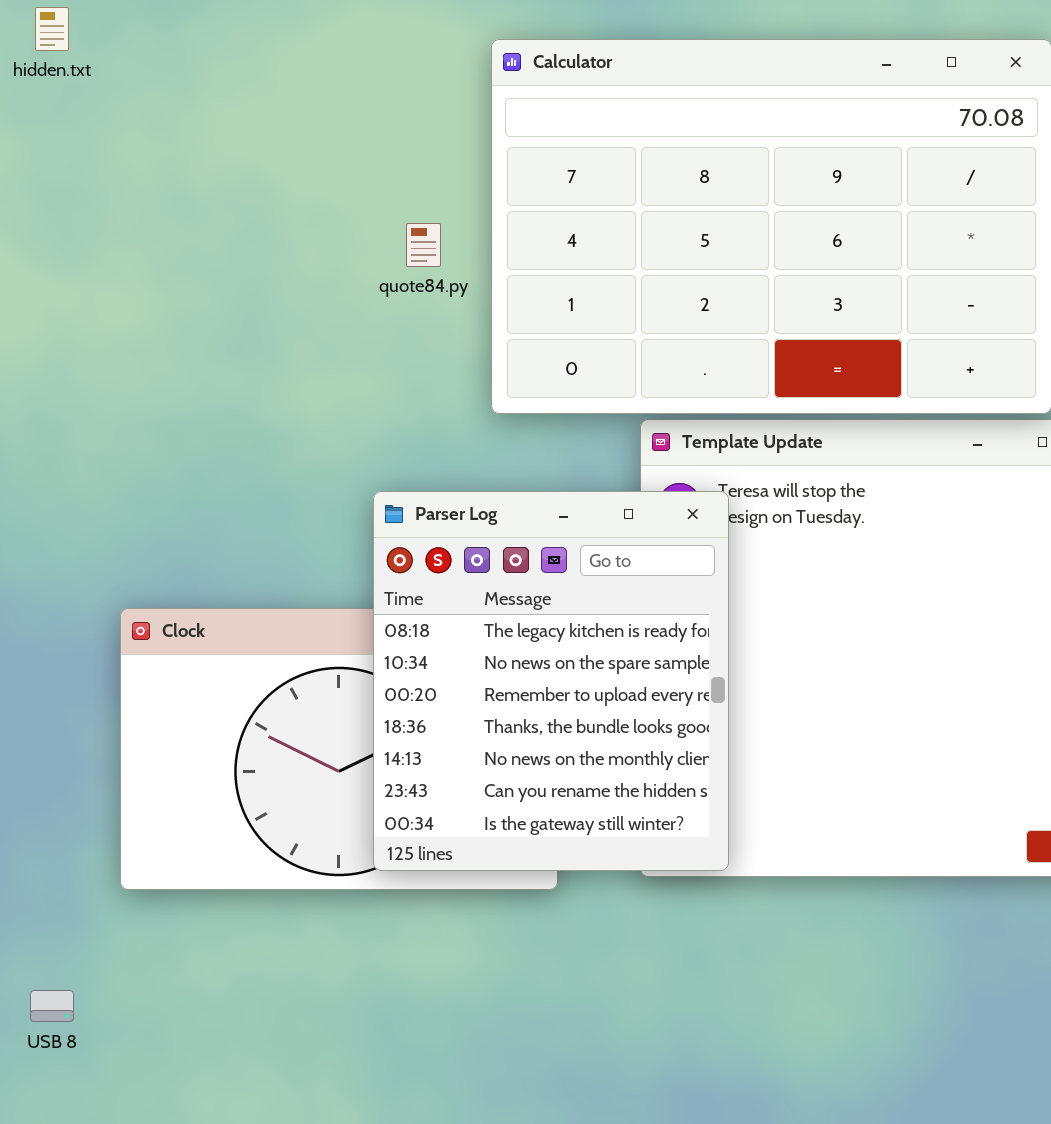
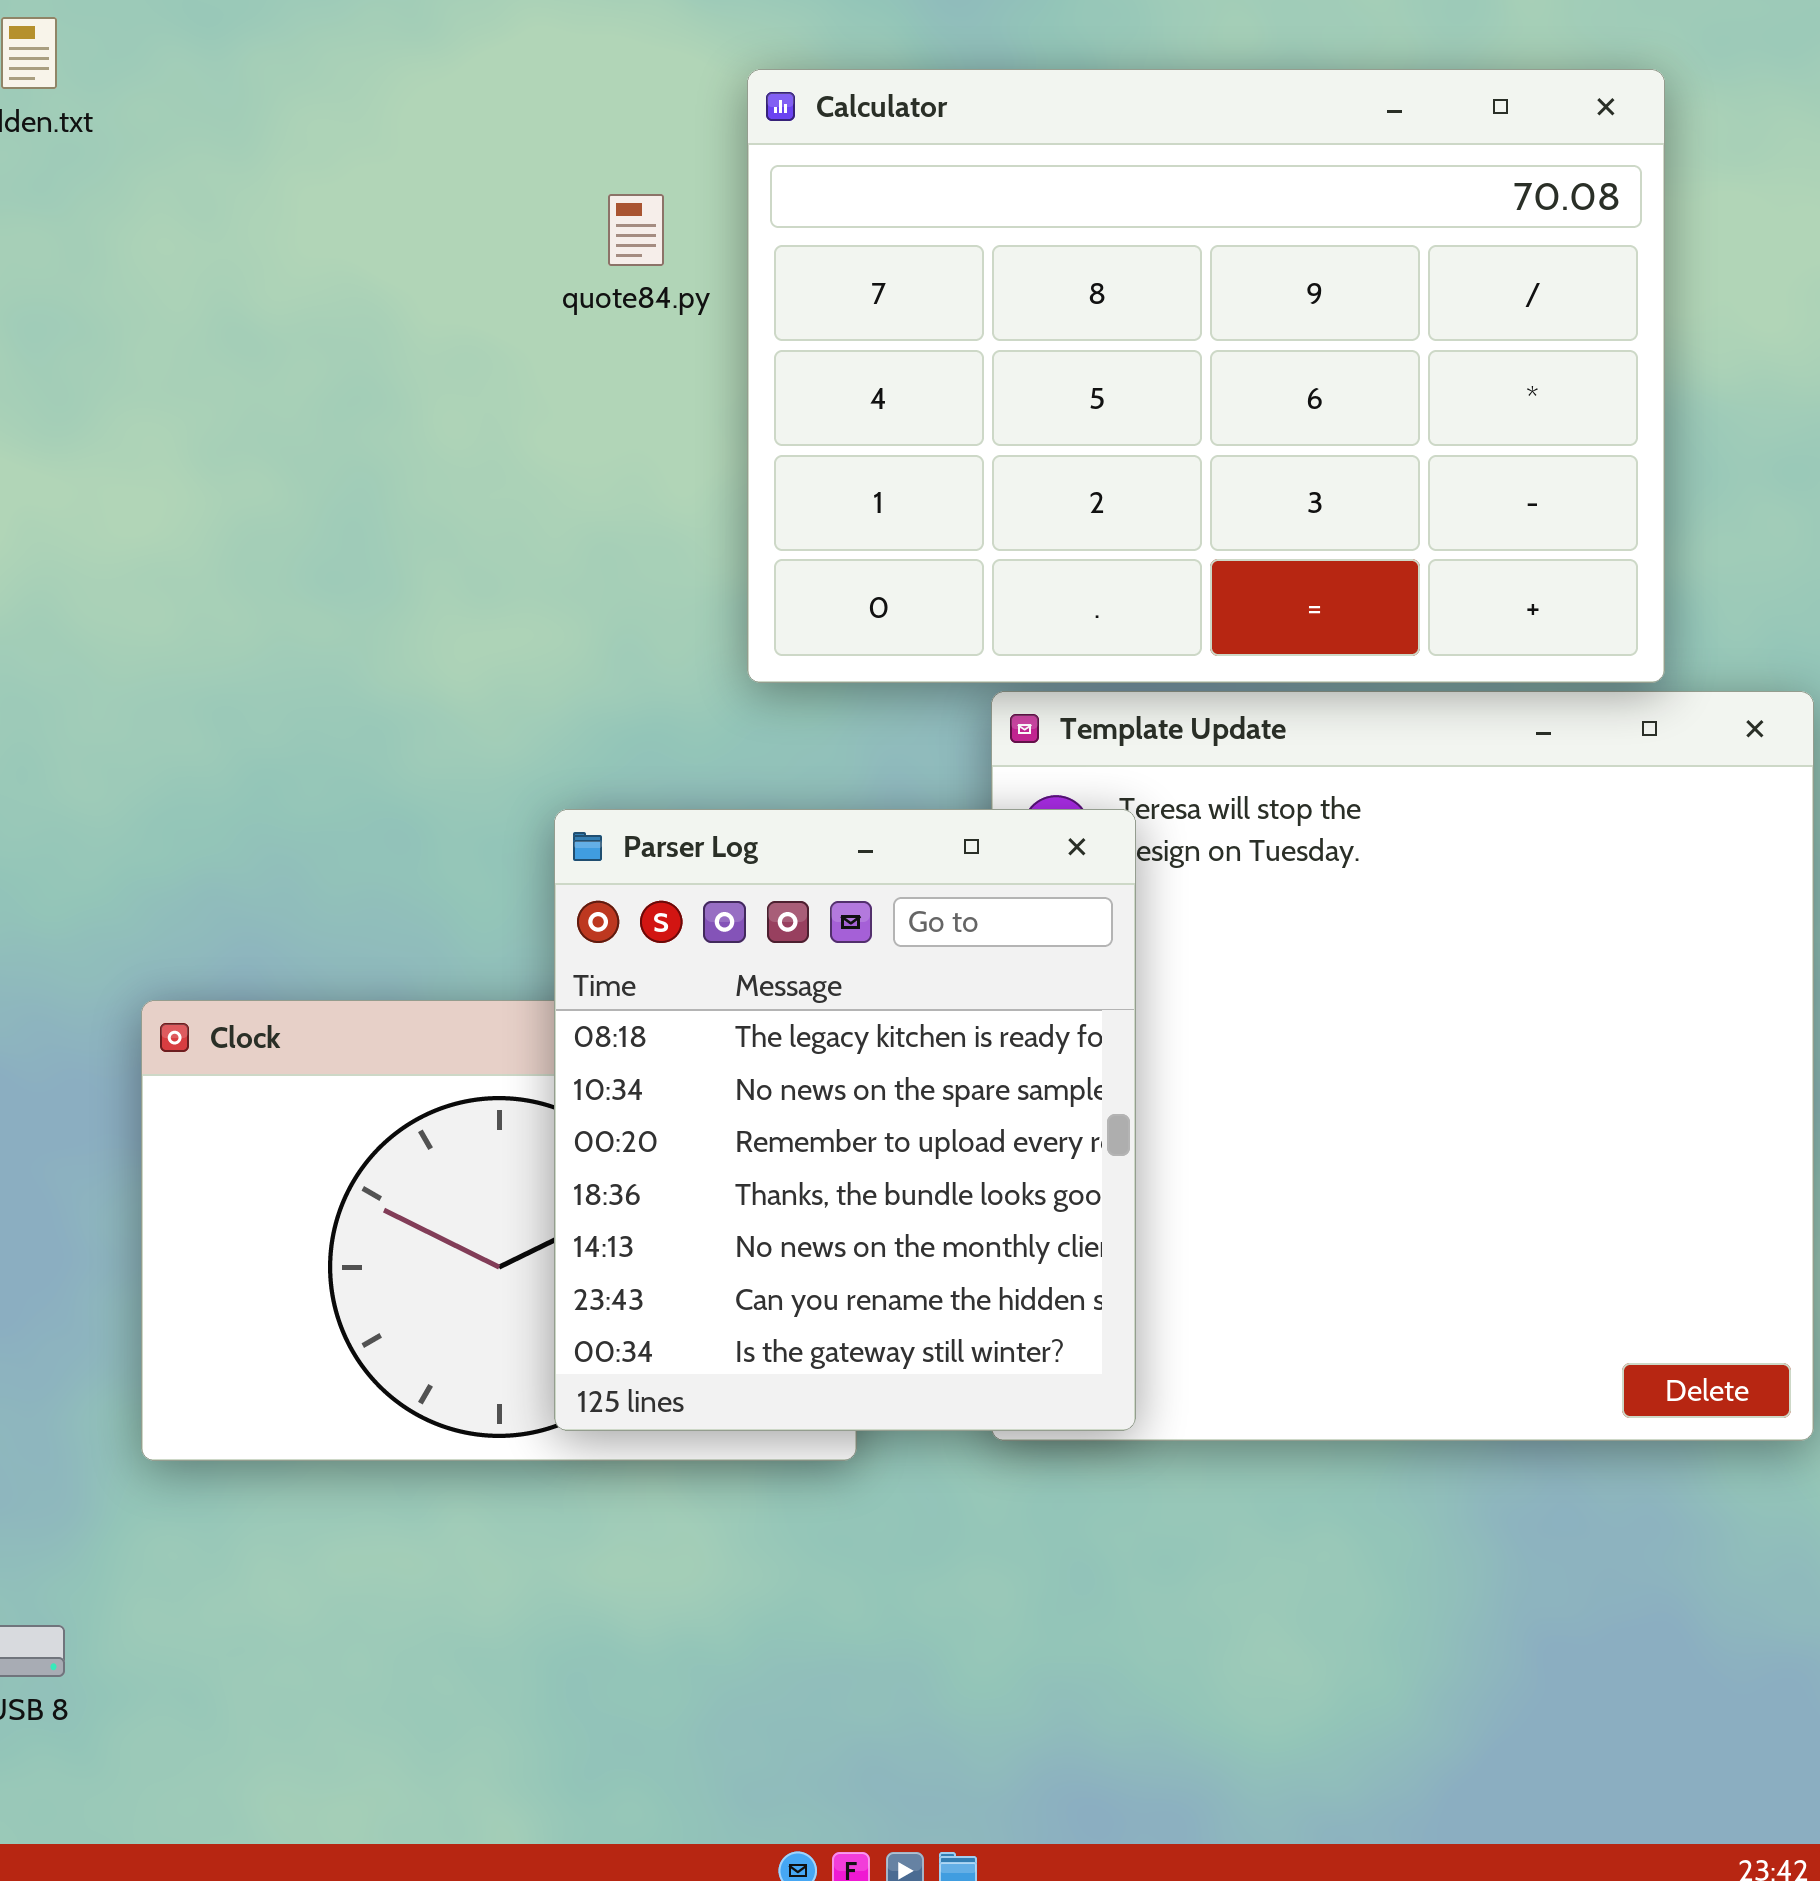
quote84.py: [406,223,441,267] -> [608,194,664,266], moved

